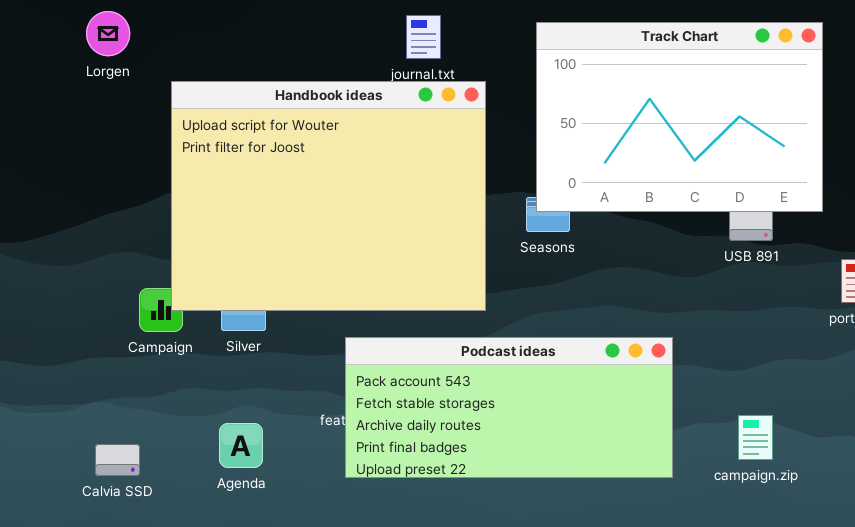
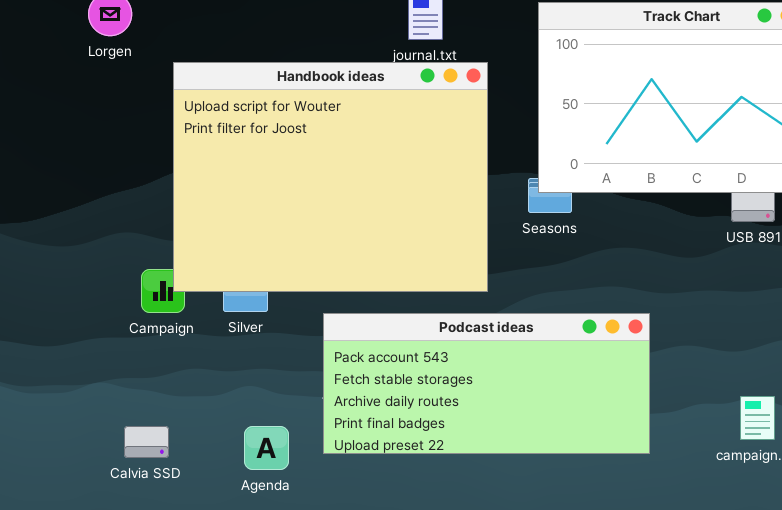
Podcast ideas: [345,337,673,478] -> [323,313,650,454], moved
Agenda: [219,423,263,468] -> [244,426,289,470], moved
Calvia SSD: [95,444,140,476] -> [124,426,169,458], moved

